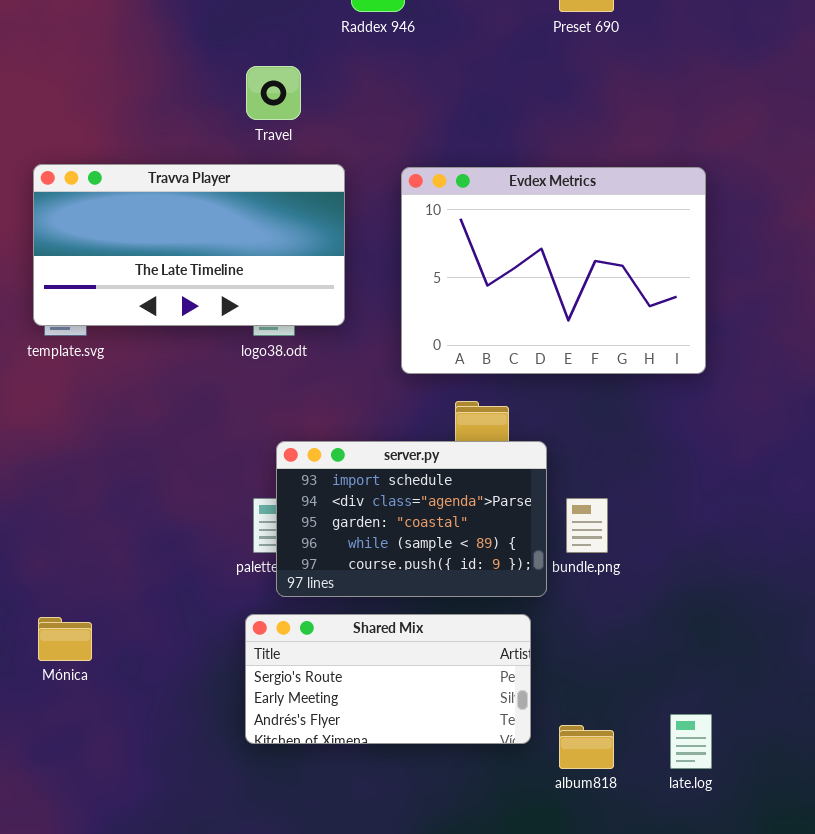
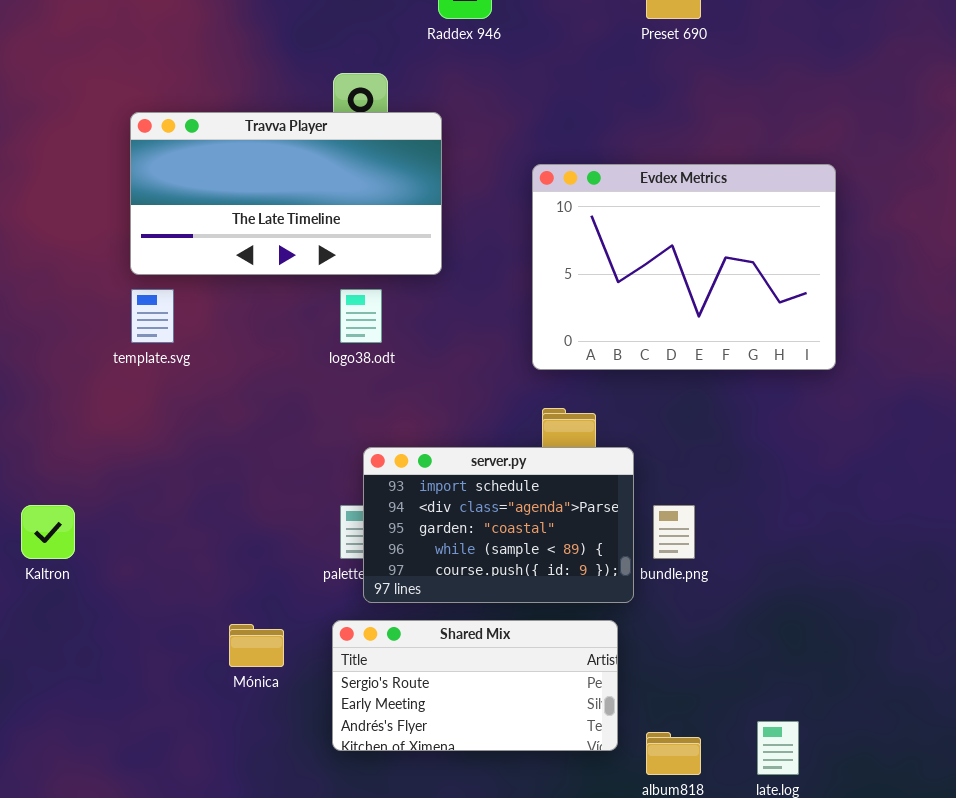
Travva Player: [33,164,345,326] -> [130,112,442,275], moved
Evdex Metrics: [401,167,706,374] -> [532,164,836,370], moved
Mónica: [38,617,92,661] -> [229,624,284,667], moved

